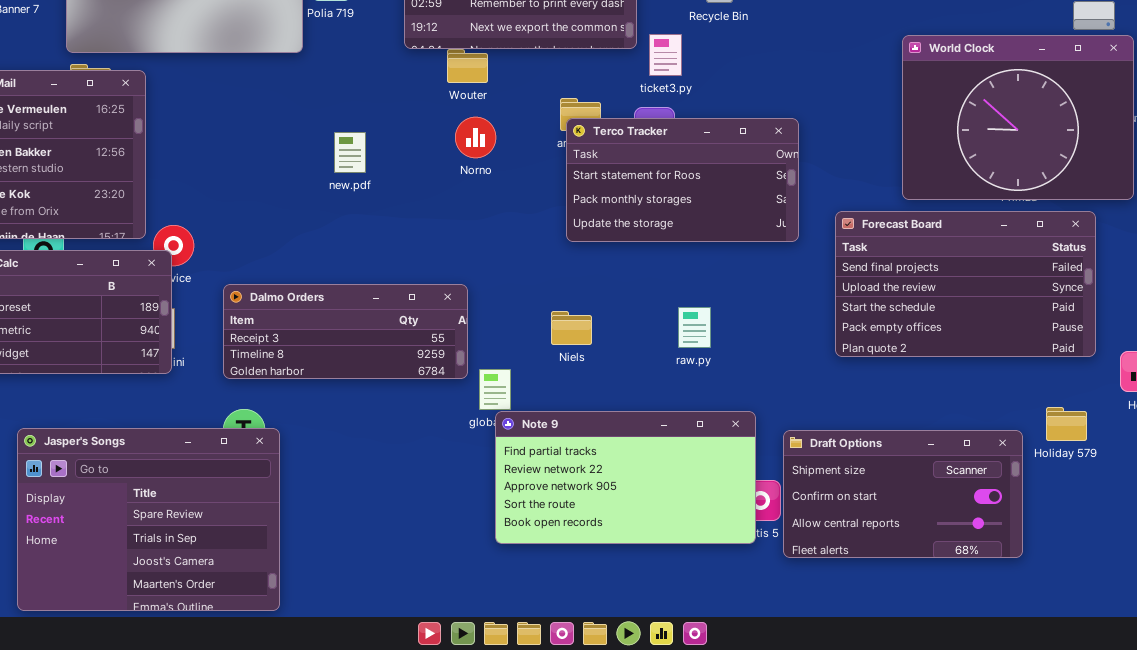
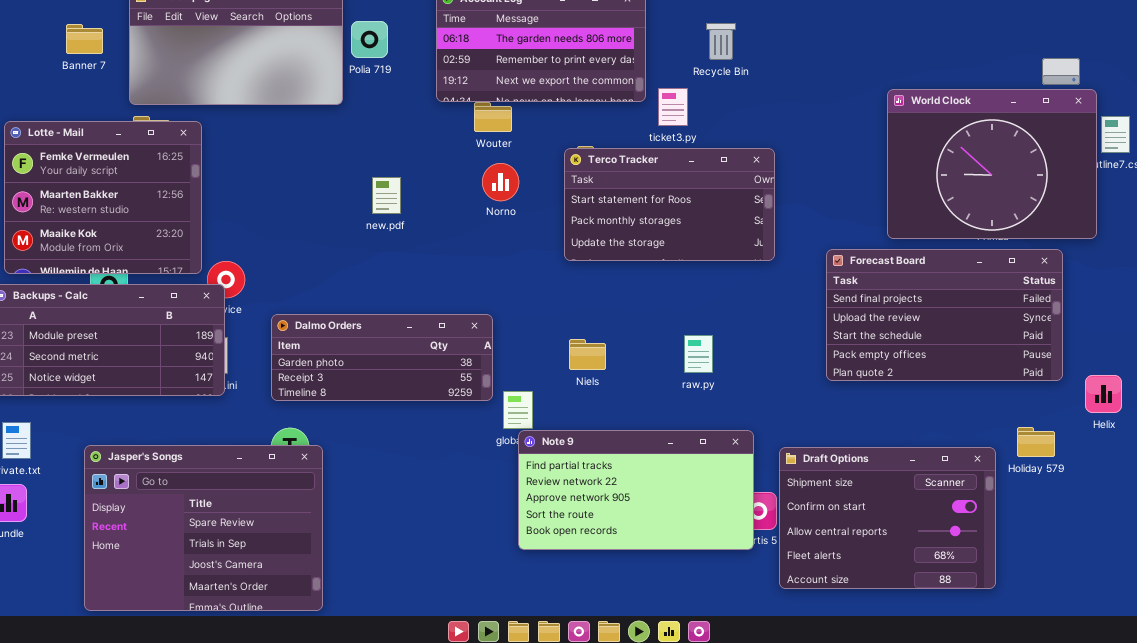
Terco Tracker: [566,118,799,242] -> [564,148,775,261], moved
Dalmo Orders: [223,284,468,379] -> [271,314,493,401], scrolled up 1 row
Draft Options: [783,430,1023,558] -> [779,447,996,589], resized

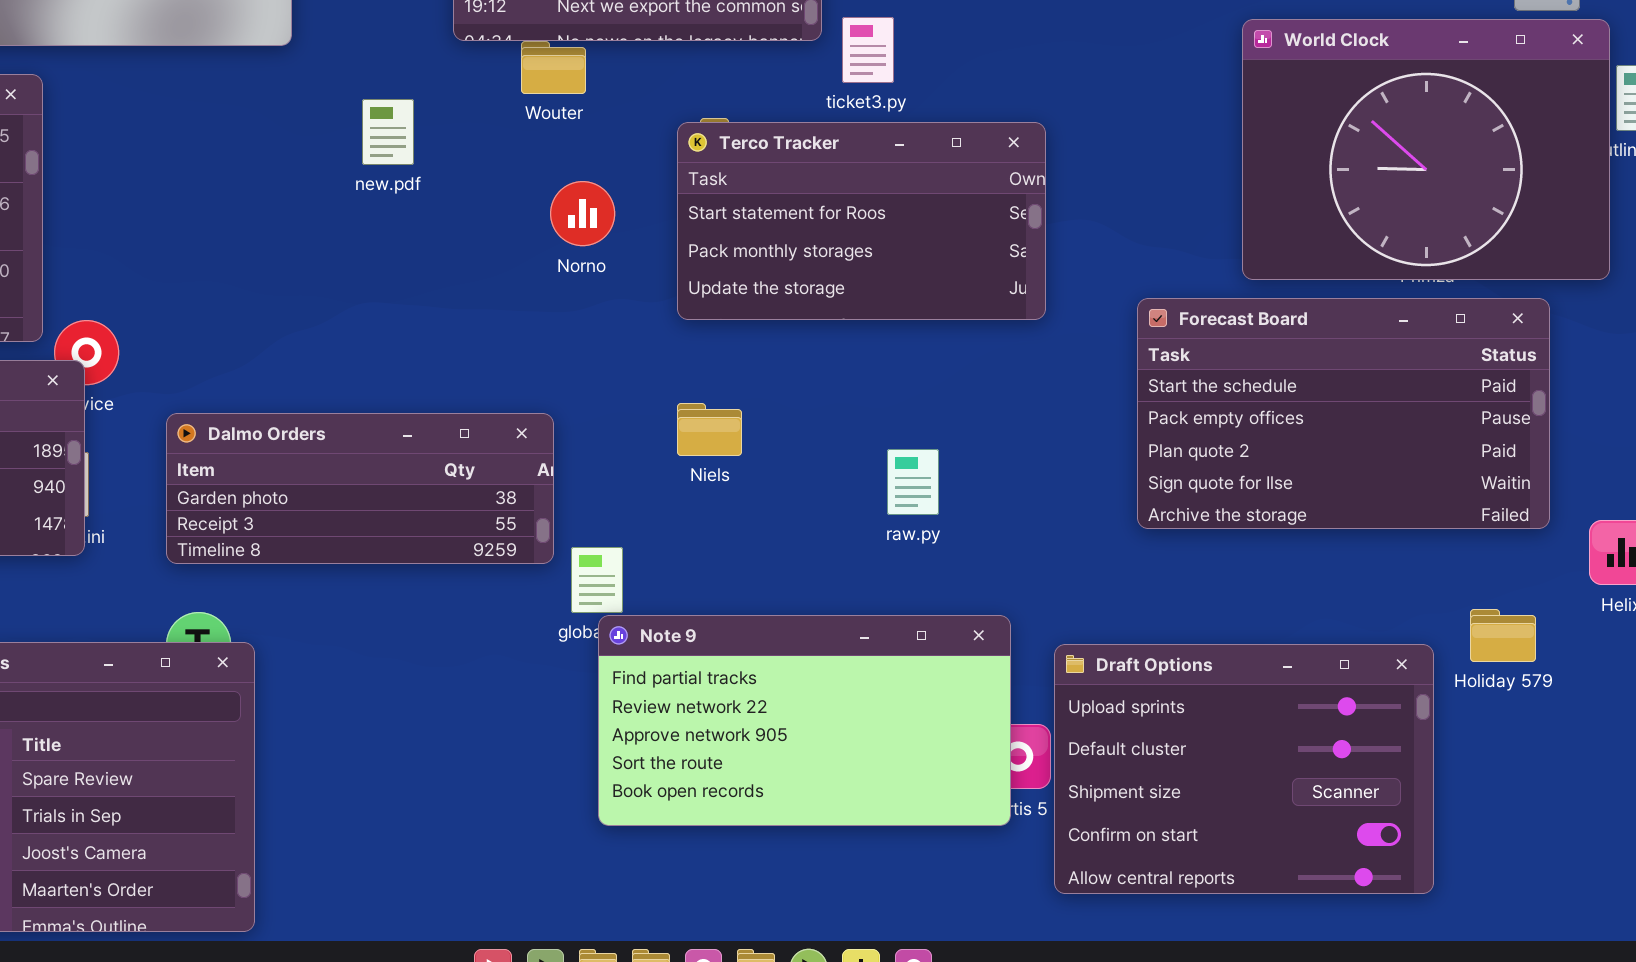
Norno: [482,163,519,201] -> [550,181,615,246], moved
new.pdf: [372,177,401,214] -> [362,99,414,165], moved
Forecast Board: [826,249,1063,381] -> [1137,298,1550,529], scrolled down 2 rows
Niels: [569,339,606,370] -> [677,403,742,456], moved
Draft Options: [779,447,996,589] -> [1054,644,1434,894], scrolled up 2 rows

